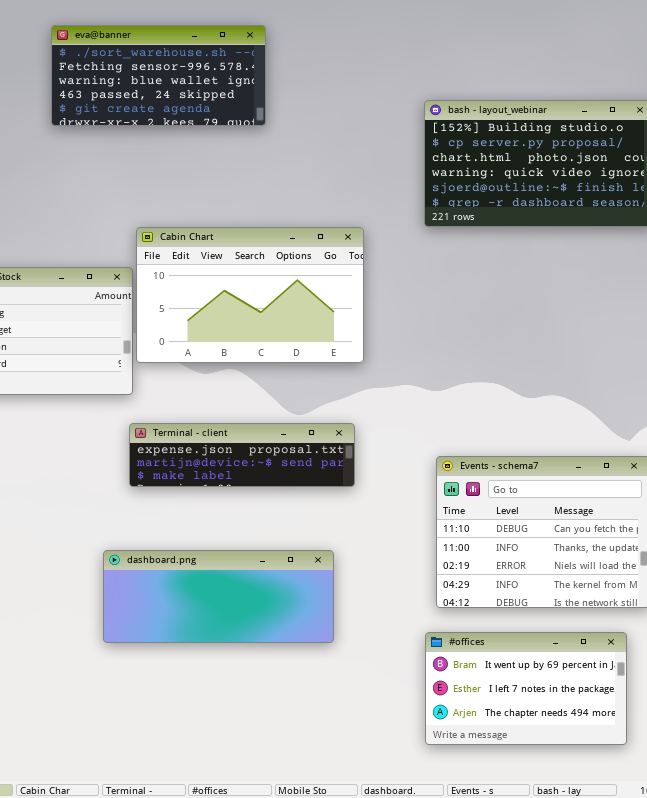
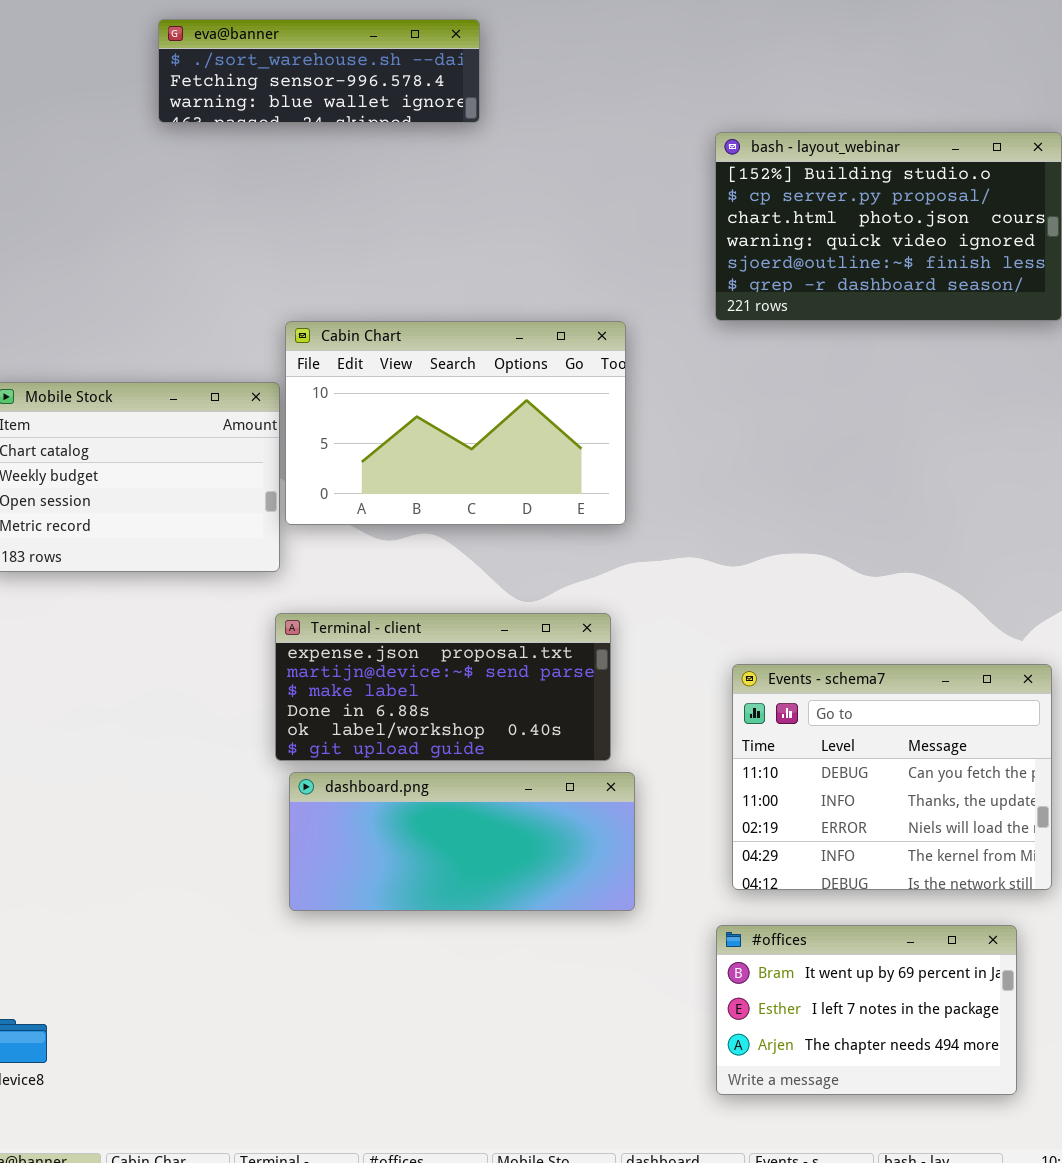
eva@banner: [51,25,266,126] -> [158,19,480,123], resized
Terminal - client: [129,423,355,487] -> [275,613,611,761], resized
dashboard.png: [103,550,334,643] -> [289,772,635,911], moved

